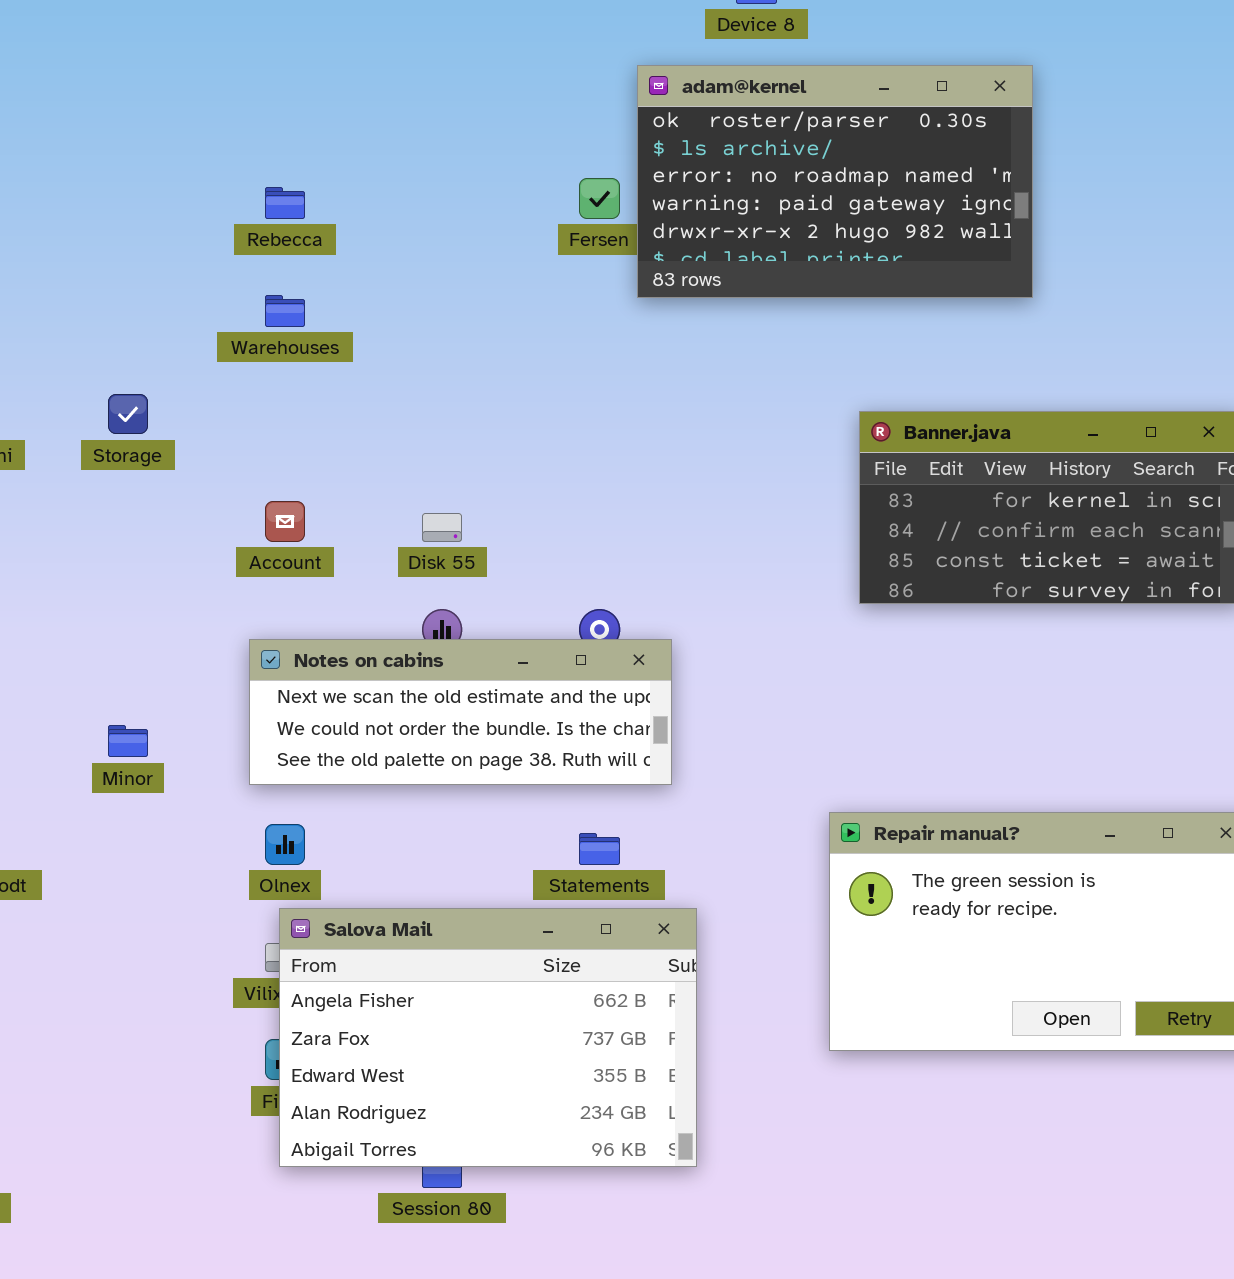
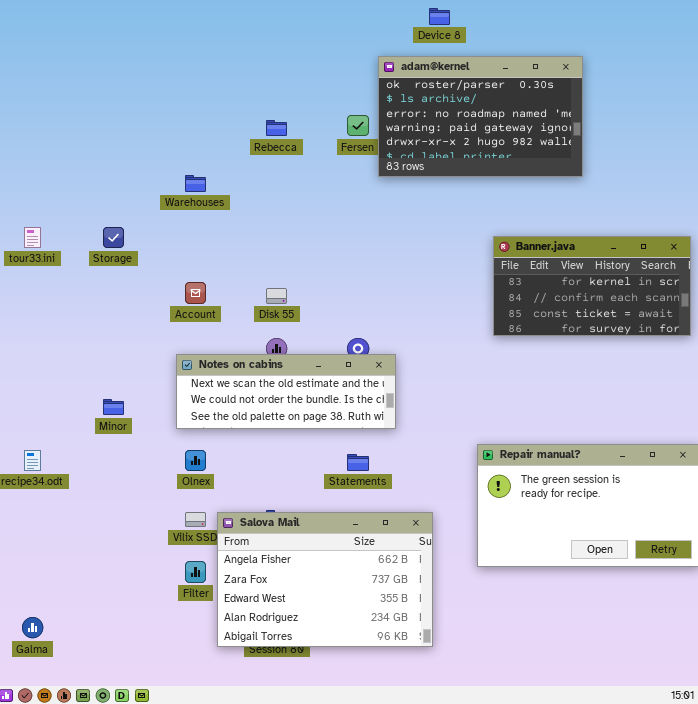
Rebecca: [265,187,305,219] -> [266,120,287,136], moved
Salova Mail: [279,908,697,1167] -> [217,512,433,647], moved

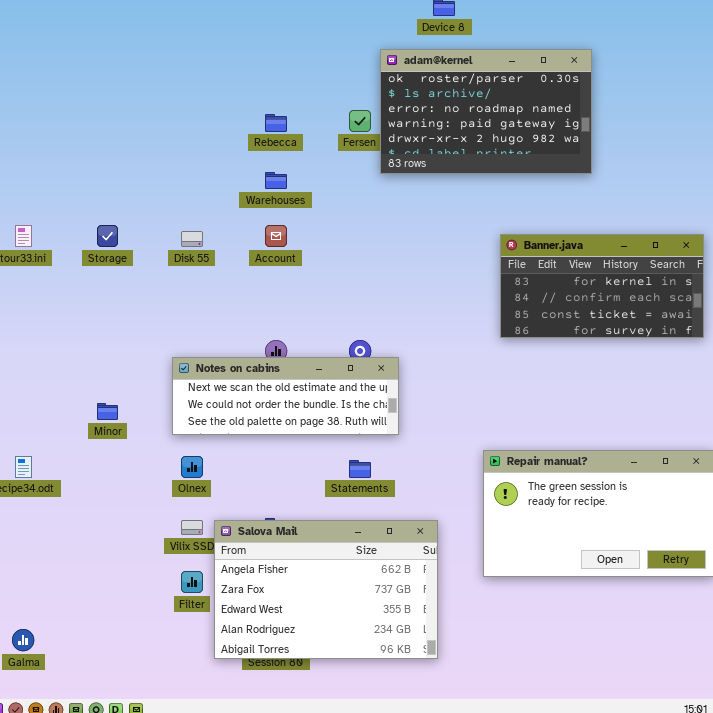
Warehouses: [185,175,206,192] -> [265,172,287,189], moved
Account: [185,282,206,304] -> [265,225,287,247], moved
Disk 55: [266,288,287,304] -> [181,231,203,247], moved

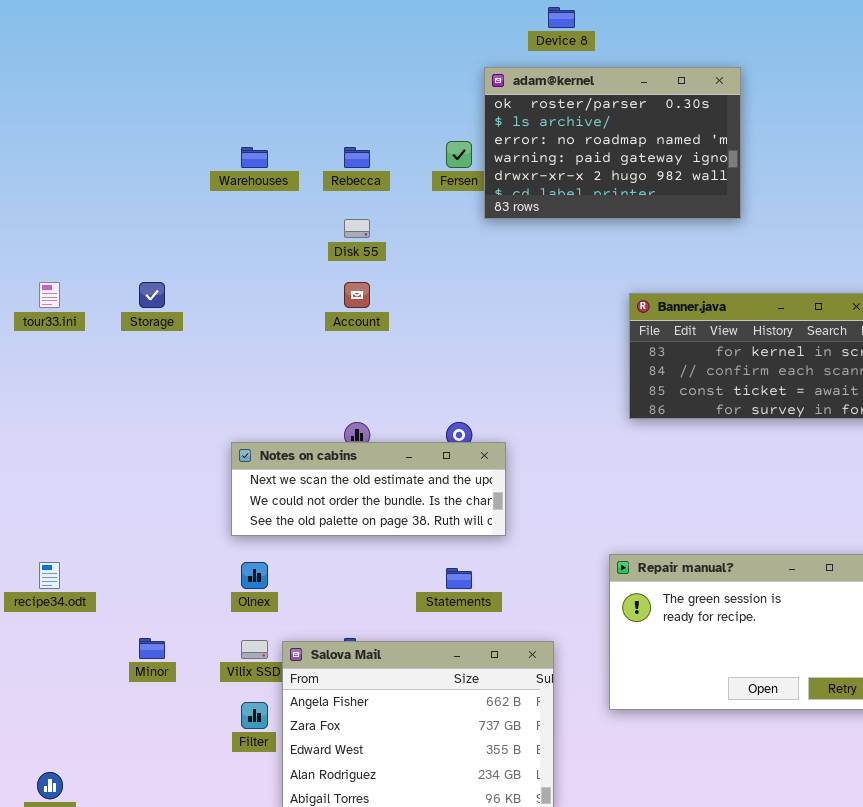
Warehouses: [265,172,287,189] -> [241,147,268,168], moved
Disk 55: [181,231,203,247] -> [344,219,370,238], moved
Minor: [97,403,118,420] -> [139,638,165,659], moved

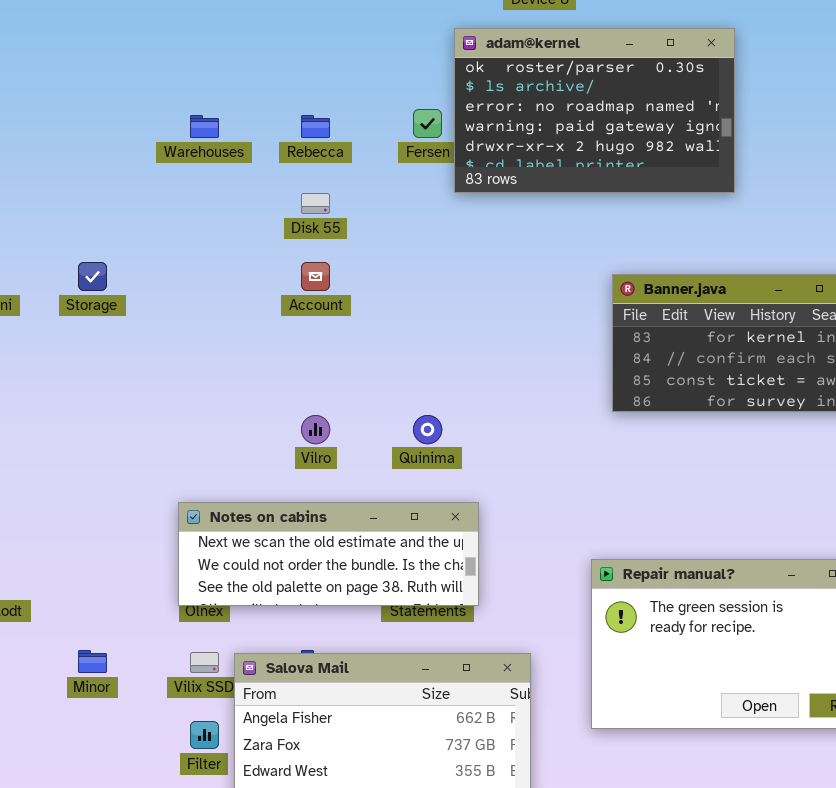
Notes on cabins: [231,442,506,536] -> [178,502,479,606], moved

